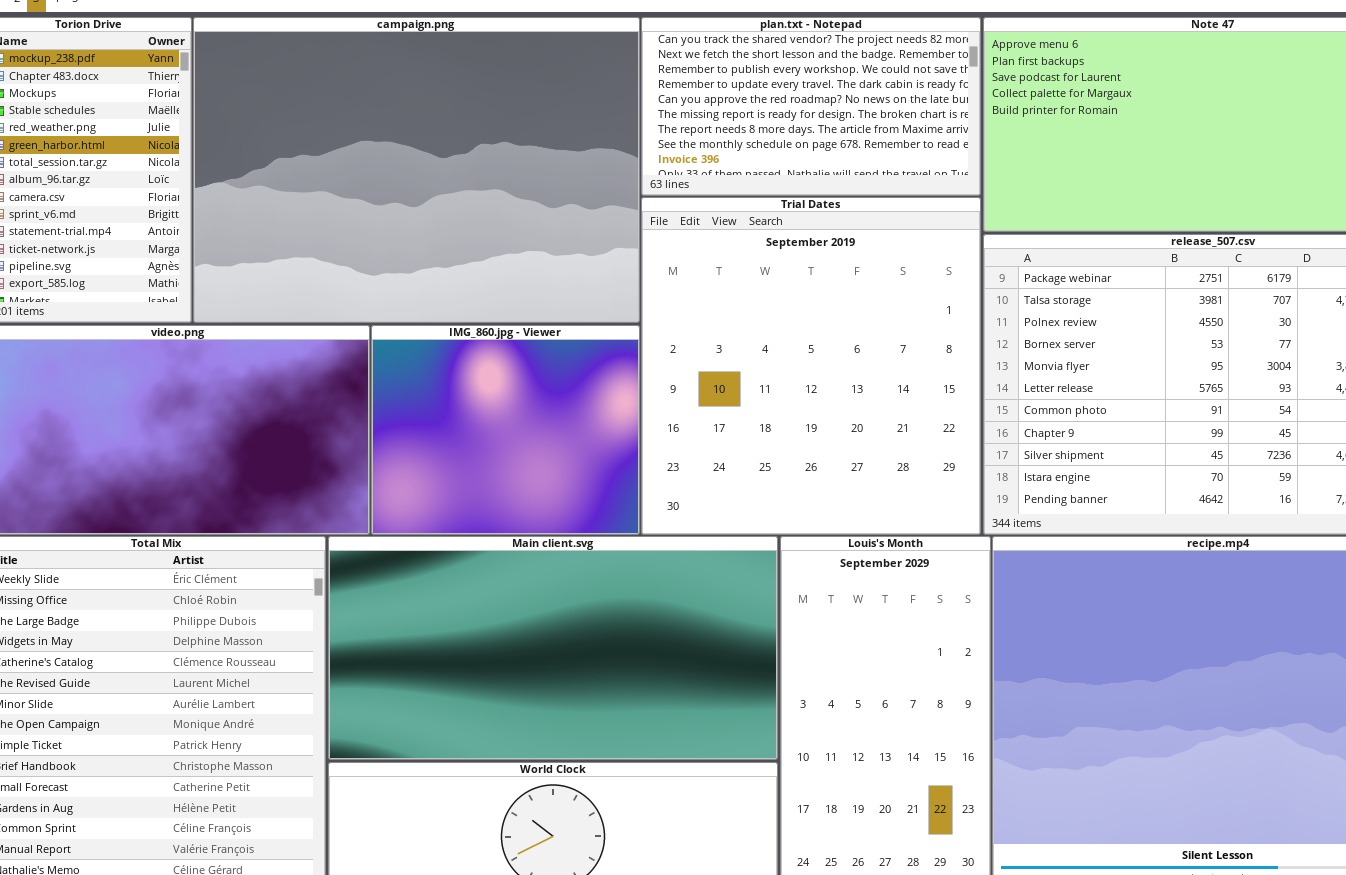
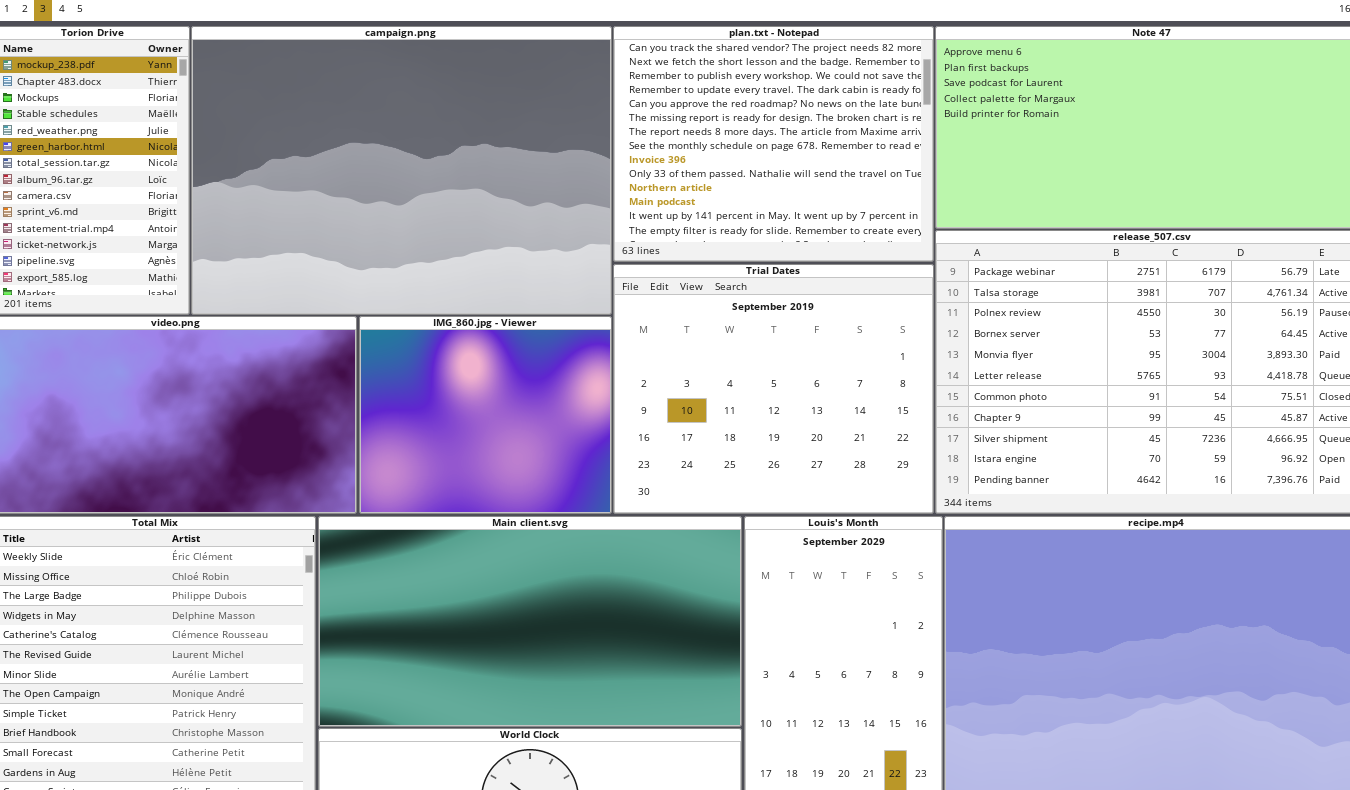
plan.txt - Notepad: [641,17,981,196] -> [613,26,934,262], resized
Trial Dates: [641,197,981,535] -> [613,264,934,514], resized

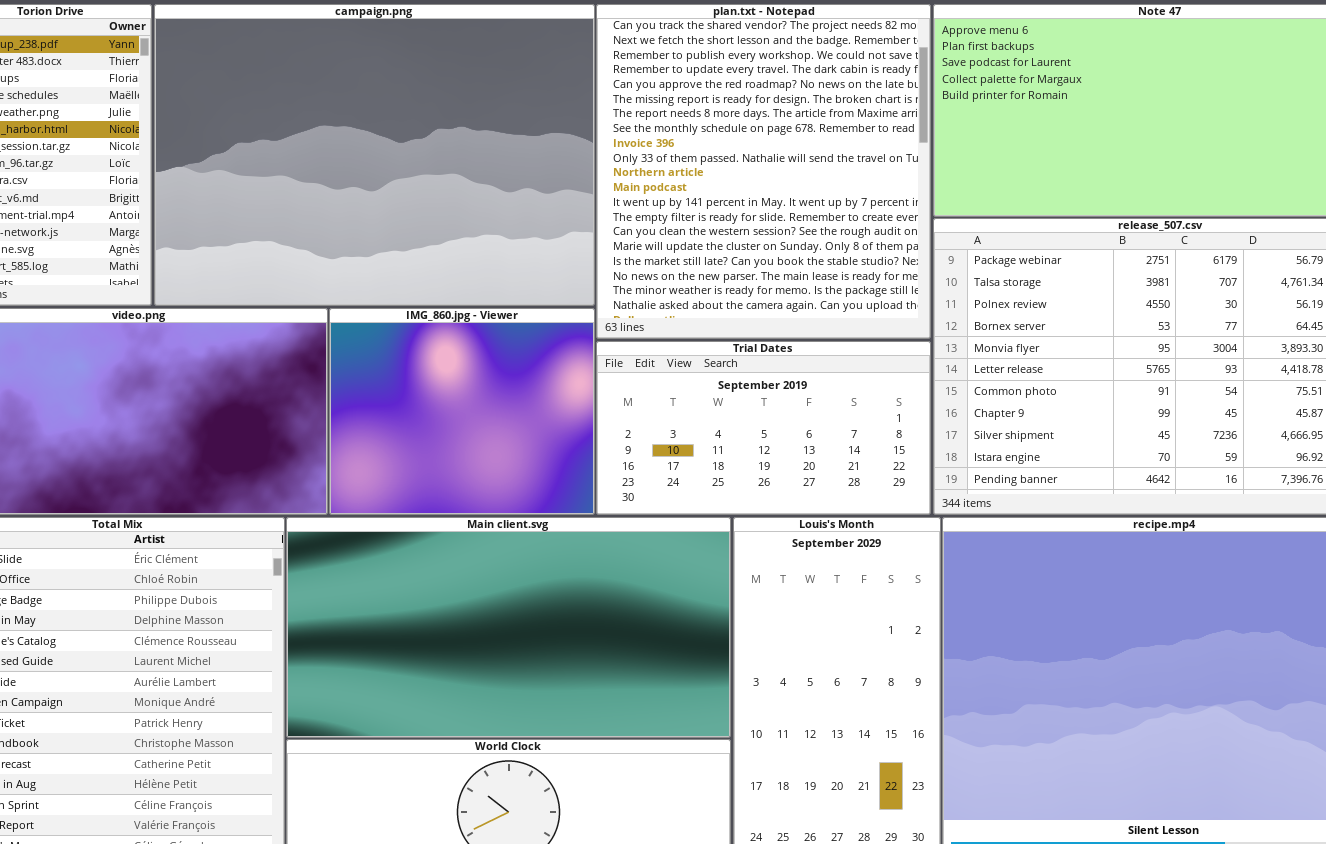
plan.txt - Notepad: [613,26,934,262] -> [596,4,931,339], resized
Trial Dates: [613,264,934,514] -> [596,341,931,515], resized

